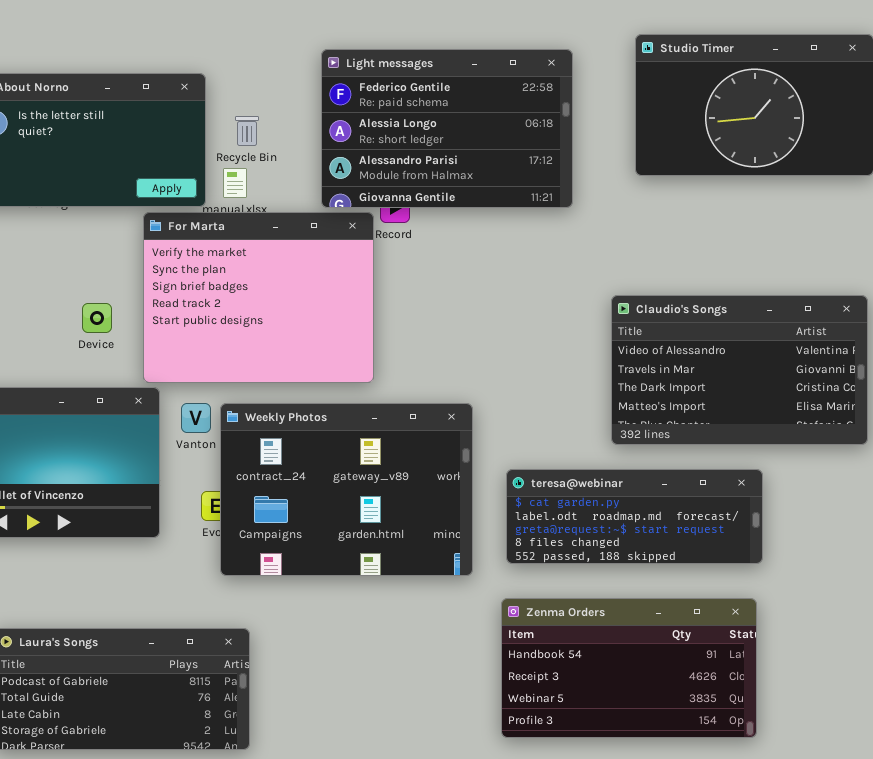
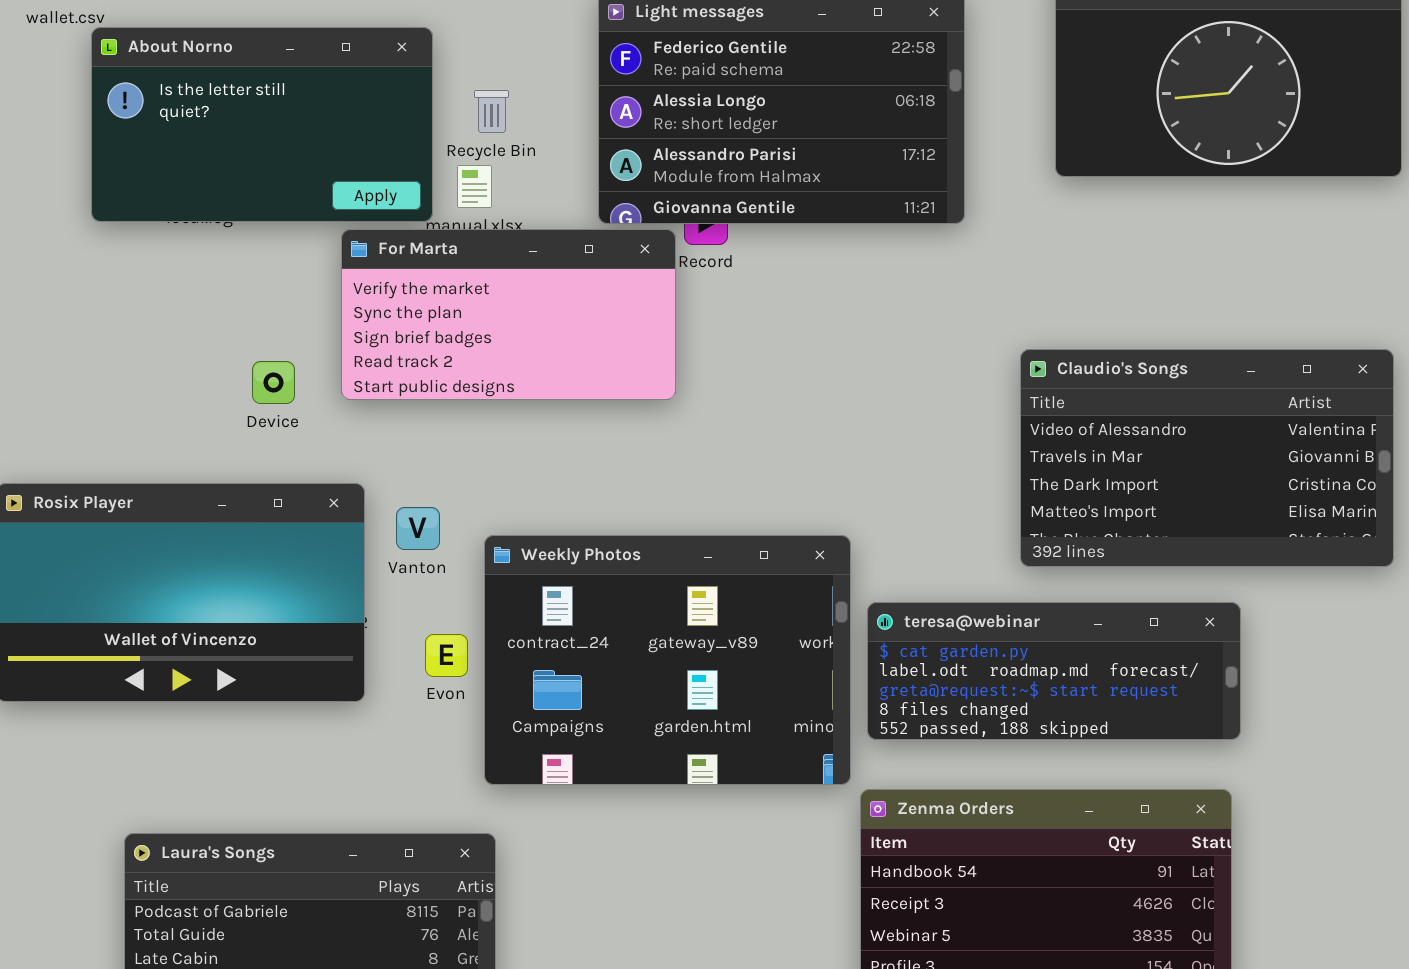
For Marta: [143,212,374,383] -> [341,229,676,400], resized
Weekly Photos: [220,403,473,576] -> [484,535,851,785], moved

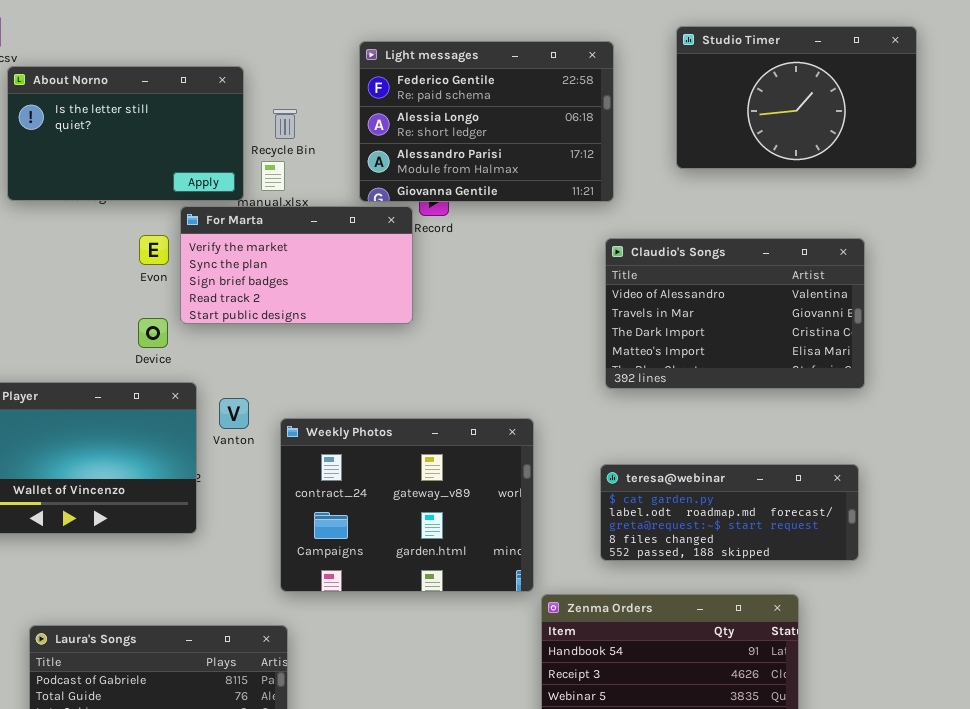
Claudio's Songs: [1020,349,1394,567] -> [605,238,865,389], moved
Device: [252,361,295,404] -> [138,318,168,348], moved
teresa@webinar: [867,602,1241,740] -> [600,464,859,561], moved
Evon: [425,634,468,677] -> [139,235,169,265], moved

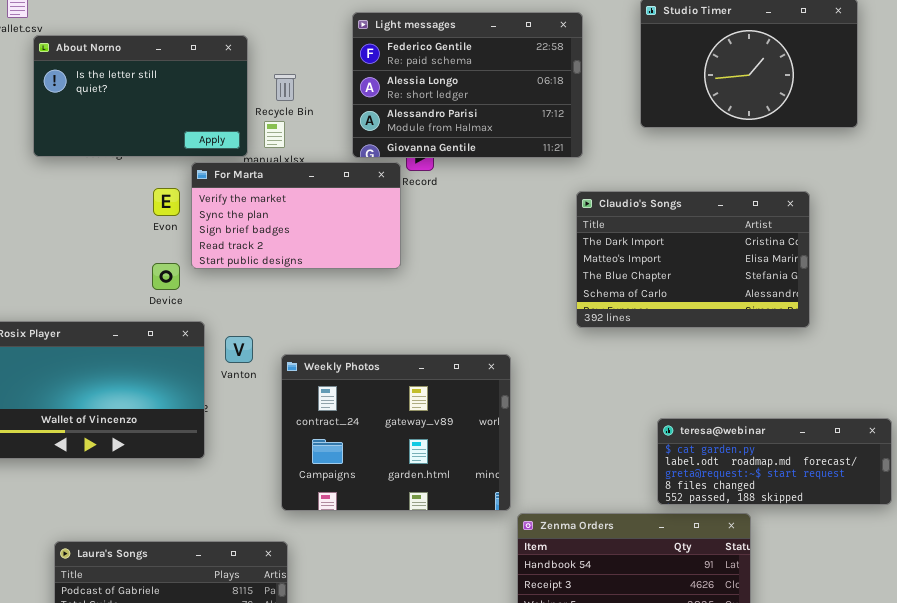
Claudio's Songs: [605,238,865,389] -> [576,191,810,328], scrolled down 2 rows
teresa@webinar: [600,464,859,561] -> [657,418,892,505], moved

